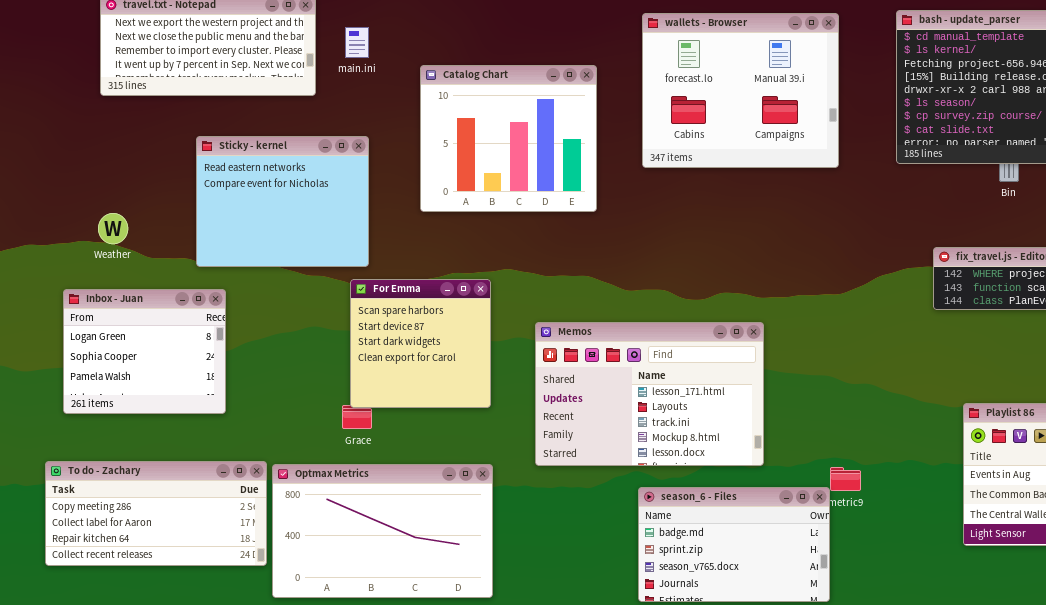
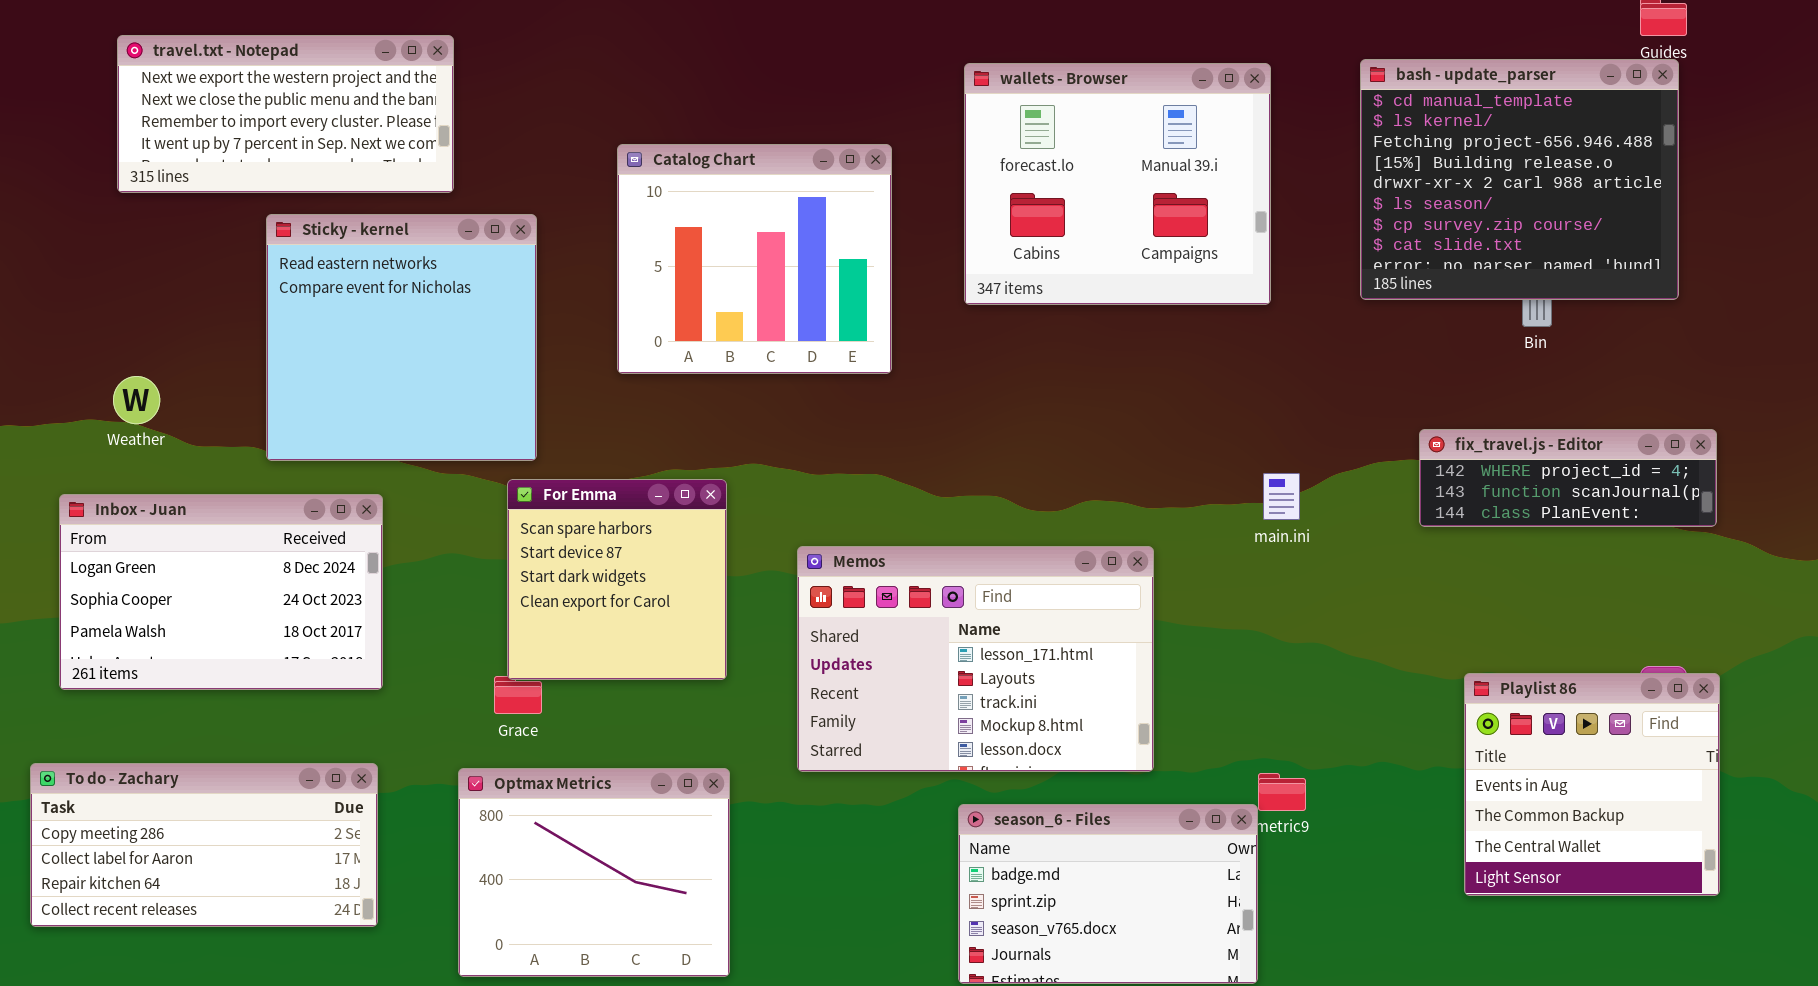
main.ini: [345,27,369,58] -> [1263,473,1300,520], moved
Sticky - kernel: [196,136,369,267] -> [266,214,537,461], resized
Inbox - Juan: [63,289,226,414] -> [59,494,383,690], resized
Optmax Metrics: [272,464,493,598] -> [458,768,730,977], resized

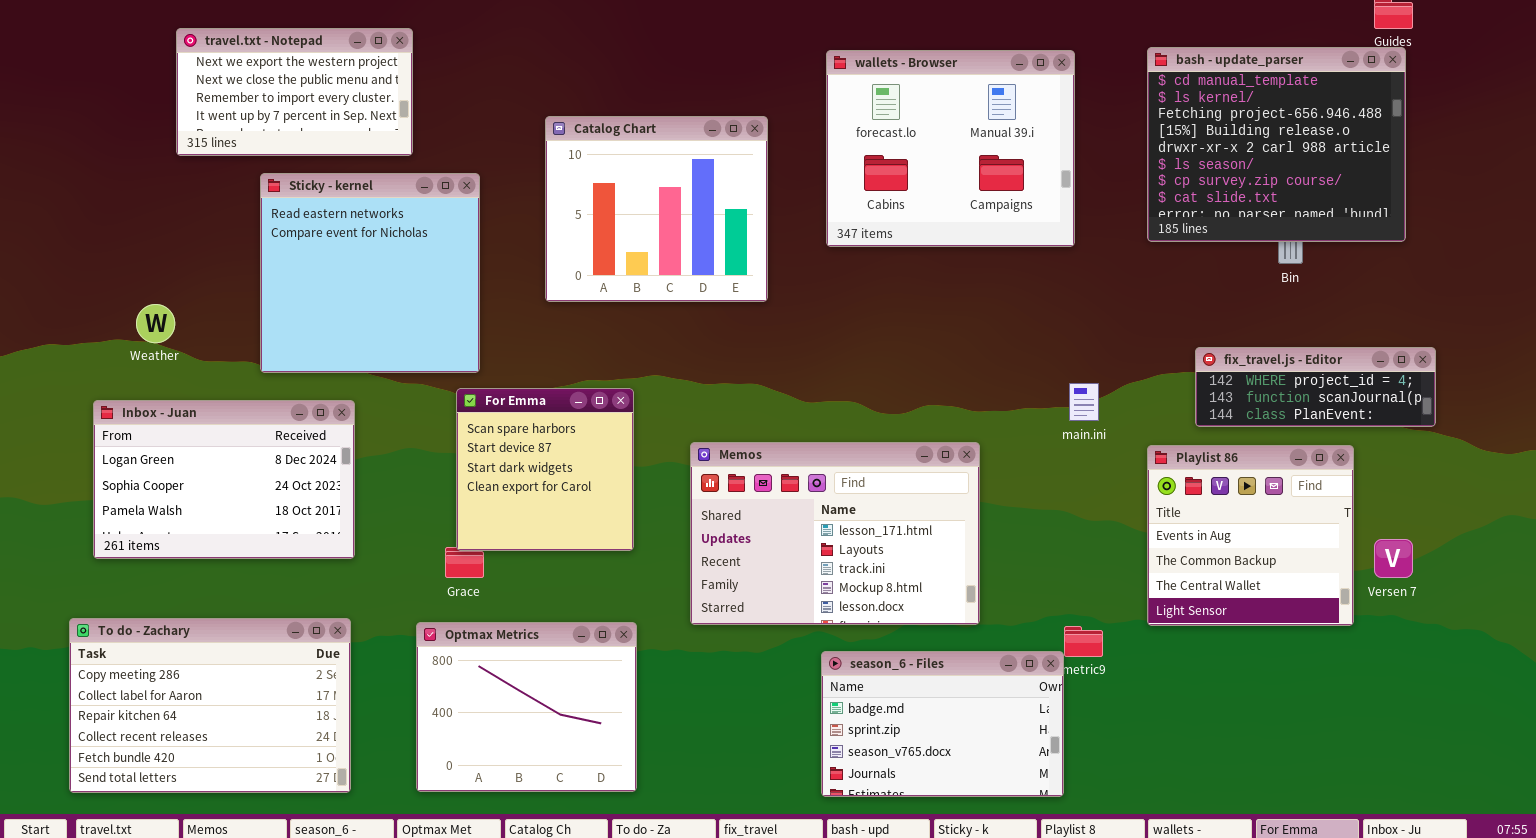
travel.txt - Notepad: [117,35,454,193] -> [176,28,413,156], resized
Playlist 86: [1464,673,1720,896] -> [1147,445,1354,626], moved
To do - Zachary: [30,763,378,927] -> [69,618,351,793], resized

